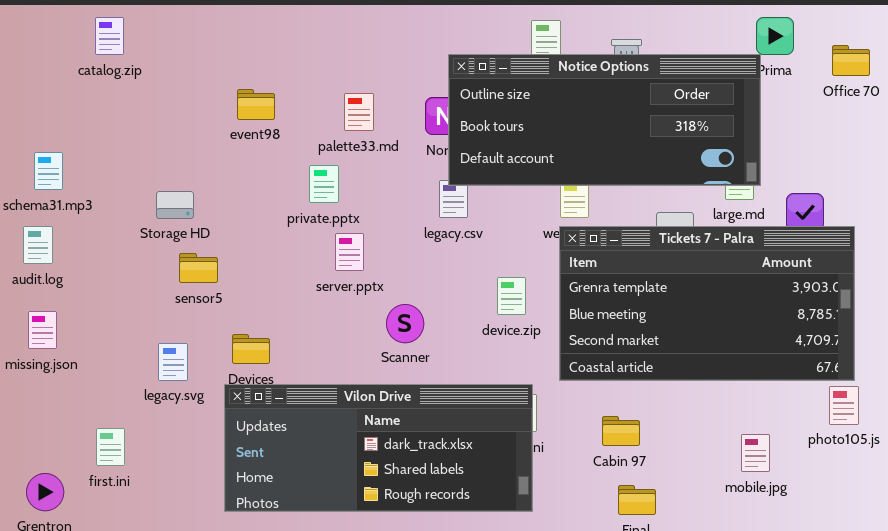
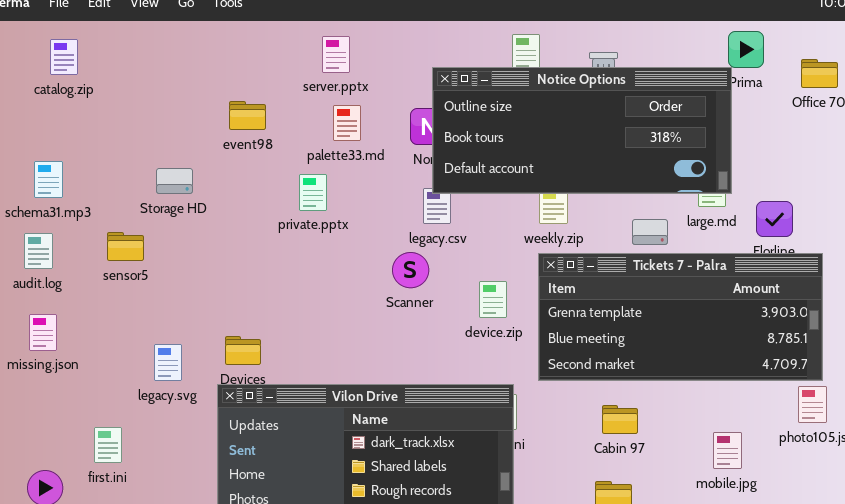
catalog.zip: [95,17,124,55] -> [50,39,78,75], moved
Storage HD: [156,191,194,219] -> [156,168,193,194], moved
Tickets 7 - Palra: [559,226,855,381] -> [538,253,823,381], resized
server.pptx: [335,233,364,271] -> [322,36,350,73], moved
sensor5: [179,253,218,283] -> [107,232,144,261], moved
Scanner: [386,304,424,343] -> [392,252,429,288], moved
Cabin 97: [602,416,640,446] -> [602,405,638,434], moved

